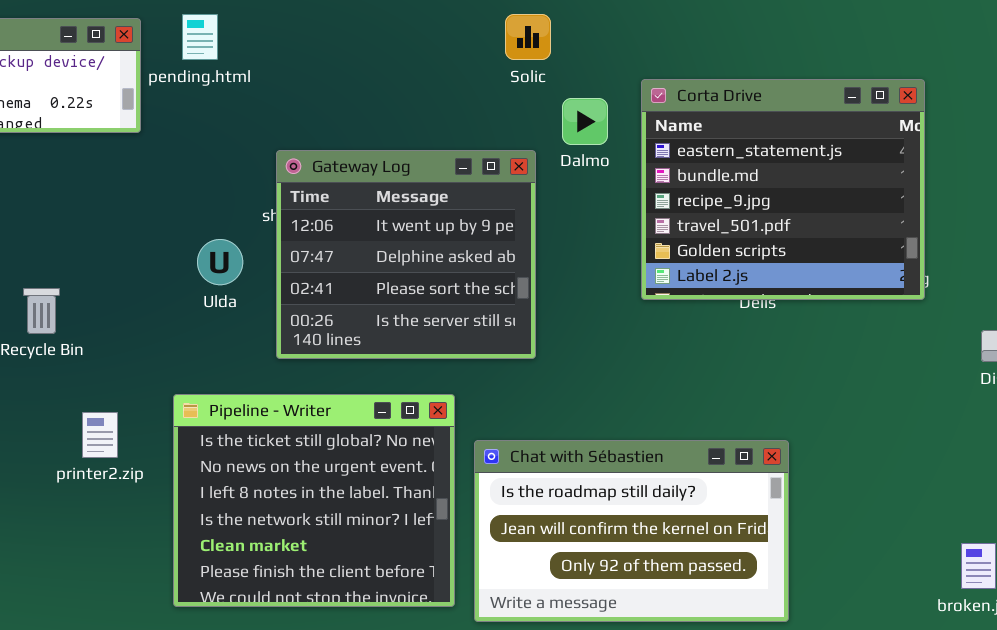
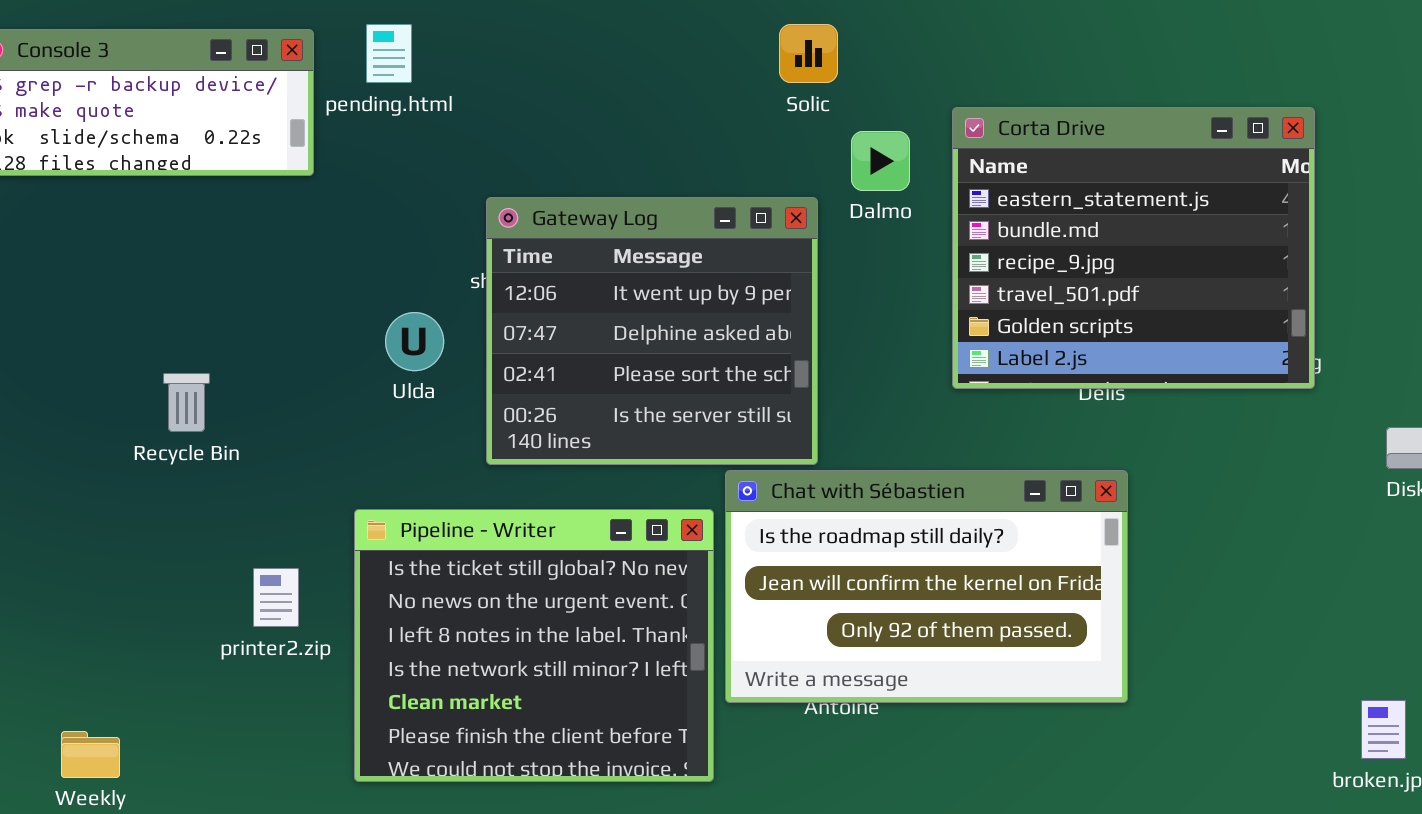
printer2.zip: [82,412,118,458] -> [253,568,299,627], moved
Chat with Sébastien: [474,440,789,622] -> [725,470,1128,703], moved

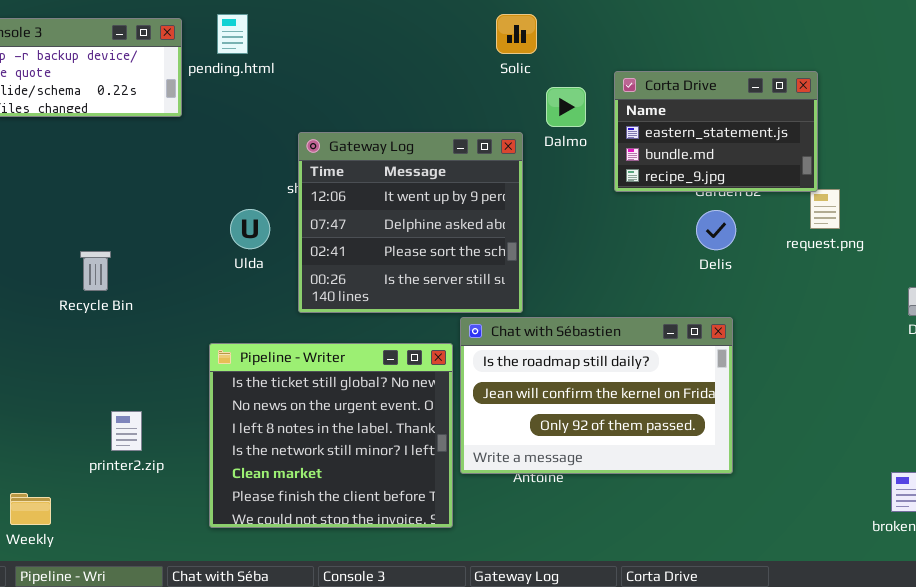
Corta Drive: [952,107,1315,389] -> [614,71,818,192], resized
printer2.zip: [253,568,299,627] -> [111,411,142,451], moved

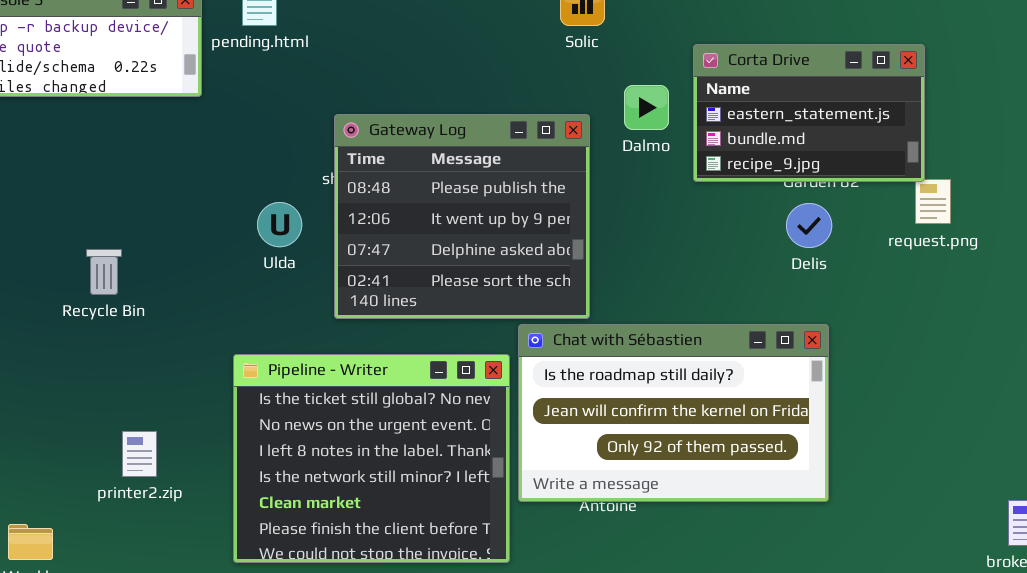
Dalmo: [546,87,586,127] -> [624,85,669,130], moved
Gateway Log: [298,132,523,313] -> [334,114,590,319], scrolled up 1 row

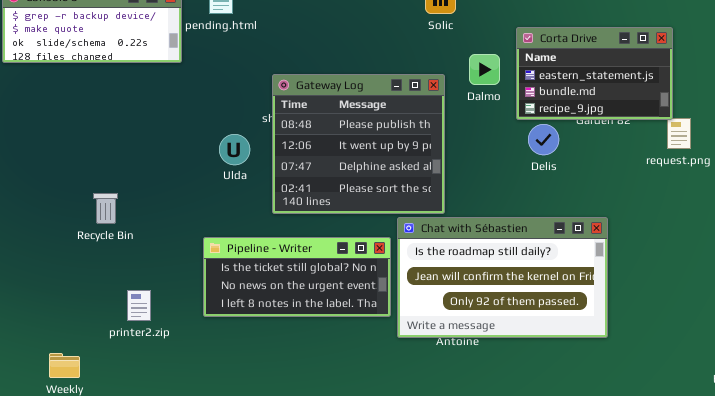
Delis: [786,203,832,248] -> [528,124,559,155], moved
Recycle Bin: [86,249,122,295] -> [93,193,118,224], moved
Pipeline - Writer: [233,354,510,563] -> [203,237,391,317], resized

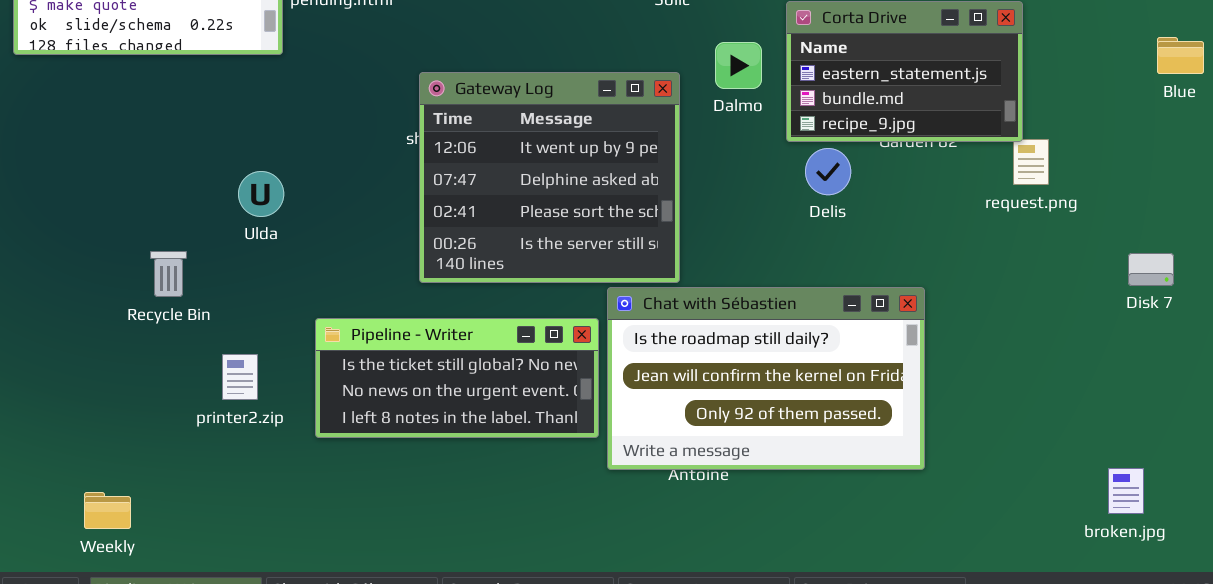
Gateway Log: [272,74,445,214] -> [419,72,680,283], scrolled down 1 row
Ulda: [219,134,250,165] -> [238,171,284,217], moved
printer2.zip: [127,290,151,321] -> [222,354,258,400], moved

